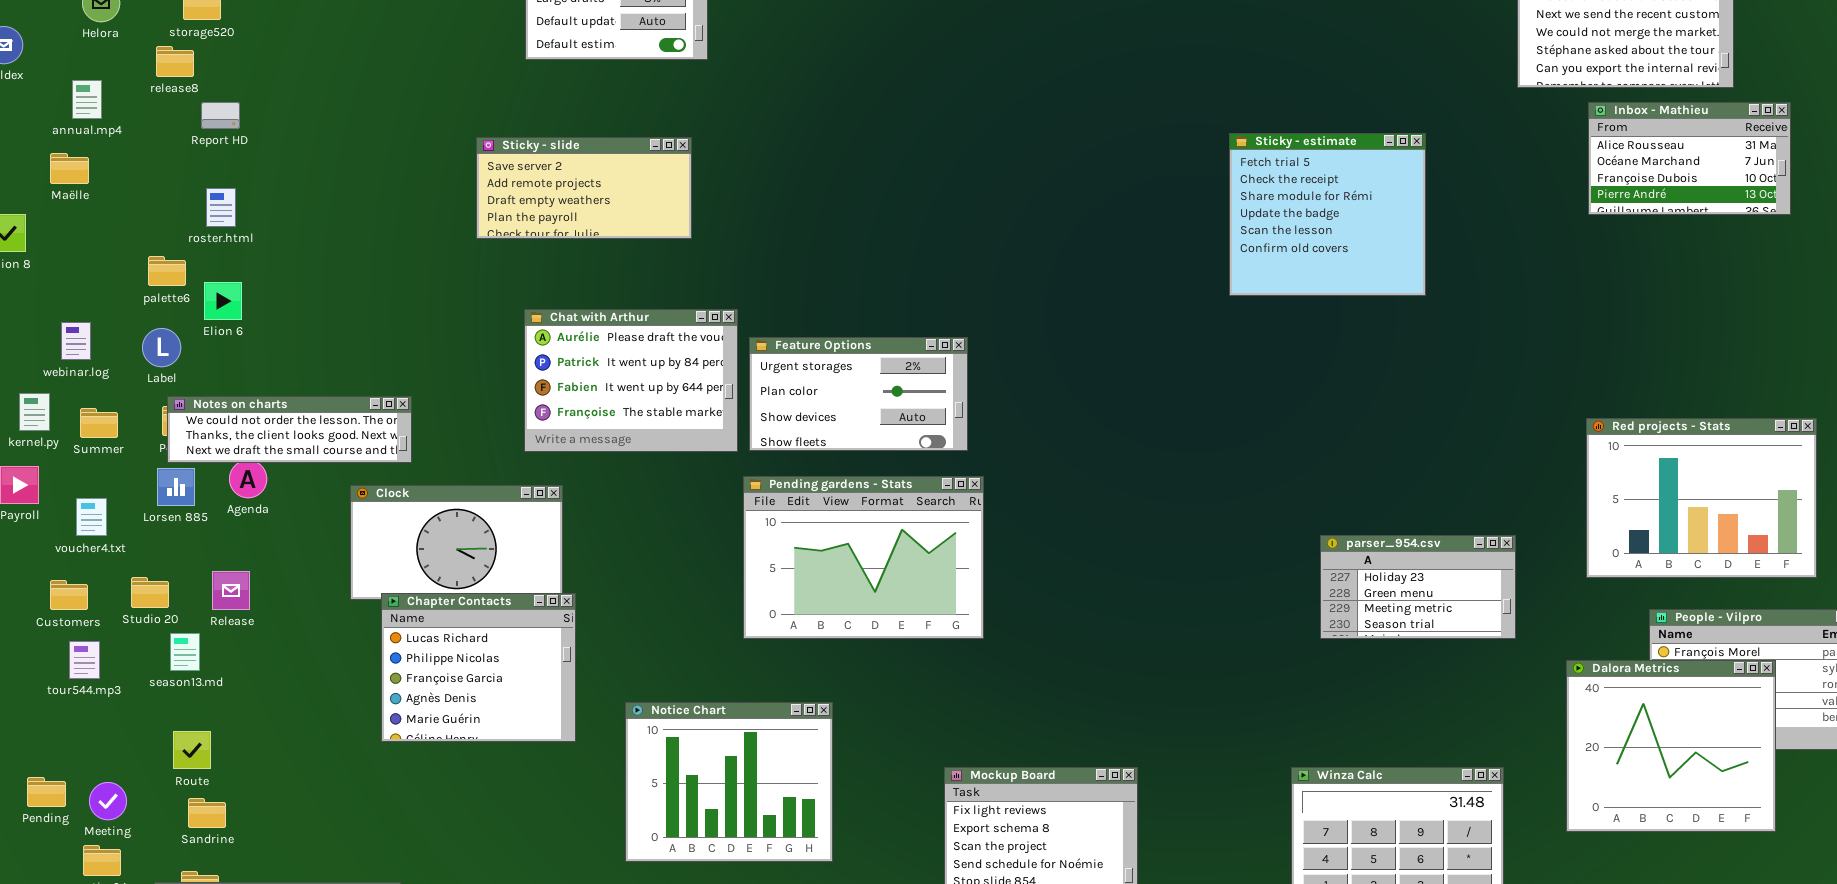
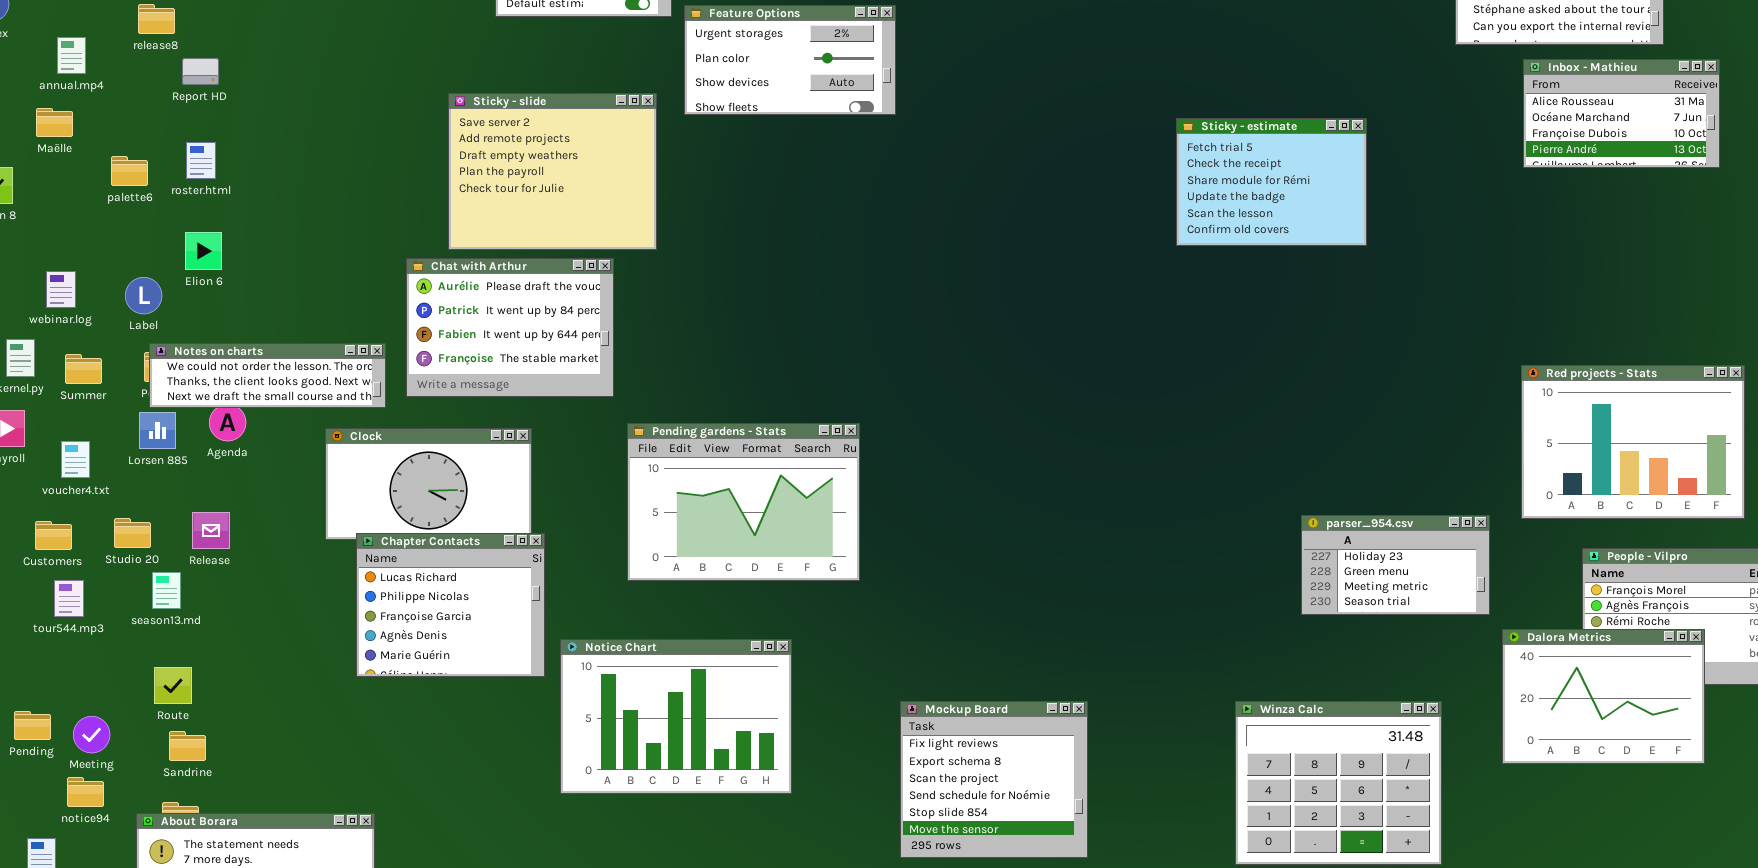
Sticky - estimate: [1229,133,1426,296] -> [1176,118,1367,246], resized
Sticky - slide: [476,137,692,239] -> [448,93,657,250], resized
palette6: [148,256,186,286] -> [111,156,148,186], moved
Chat with Arthur: [524,309,738,452] -> [406,258,614,397], moved
Feature Options: [749,337,968,451] -> [684,5,896,115], moved
Pending gardens - Stats: [743,476,984,639] -> [627,423,860,581], moved
parser_954.csv: [1320,535,1516,639] -> [1301,515,1490,615], moved
Dalora Metrics: [1566,660,1776,832] -> [1502,629,1705,764], resized
Notice Chart: [625,702,833,862] -> [560,639,792,794], resized

